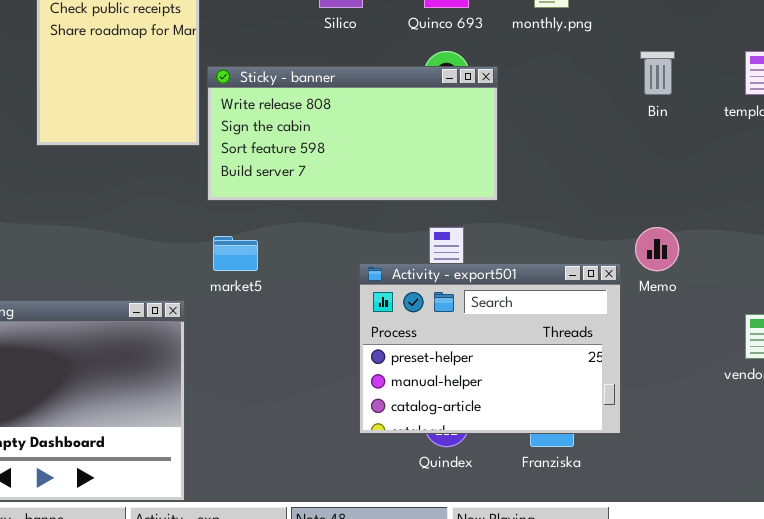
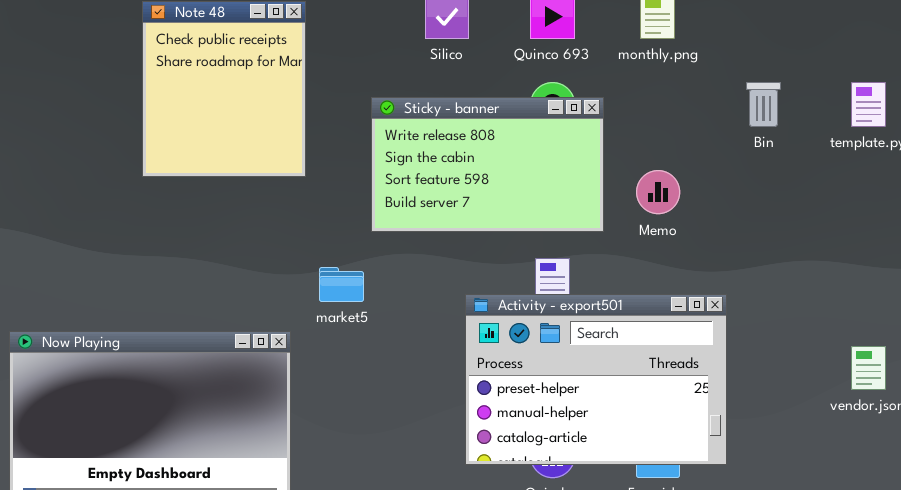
Sticky - banner: [207,66,498,201] -> [371,97,604,232], resized
Memo: [635,227,679,271] -> [636,170,680,214], moved

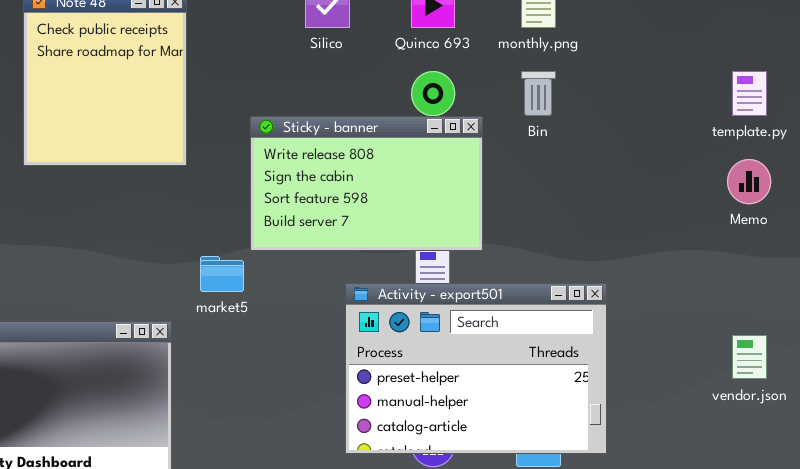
Bin: [746,82,781,127] -> [521,71,556,116], moved
Sticky - banner: [371,97,604,232] -> [250,116,483,251], moved
Memo: [636,170,680,214] -> [727,159,771,204], moved

